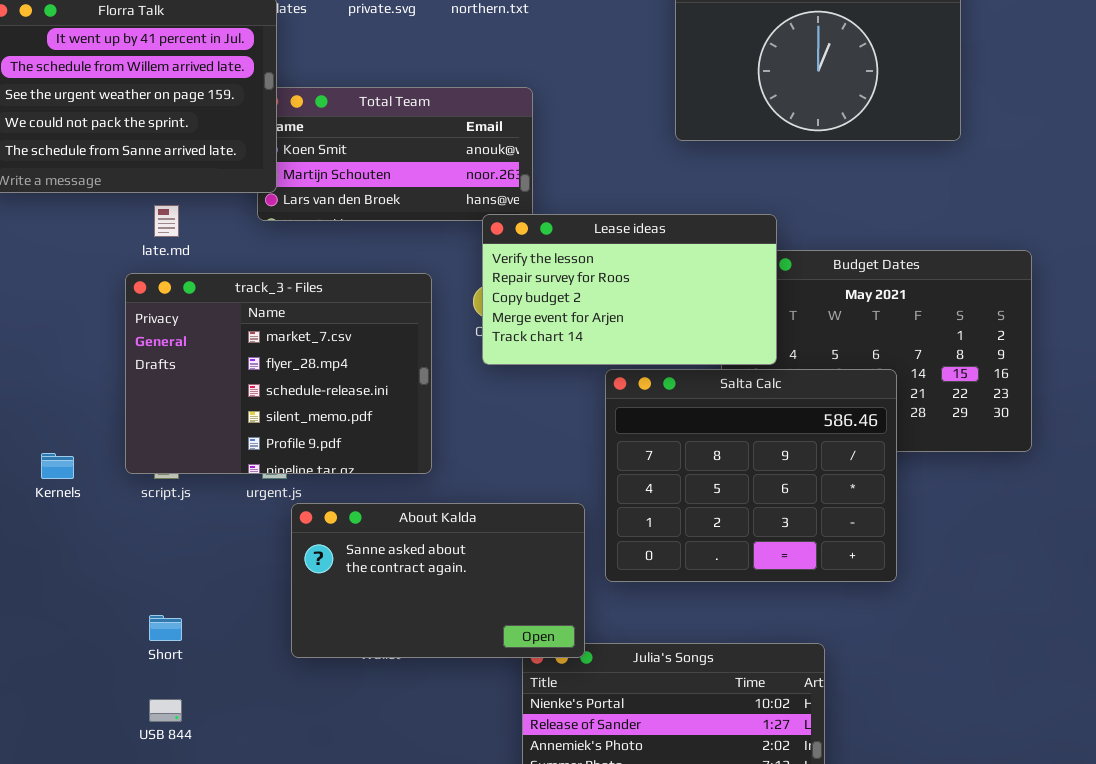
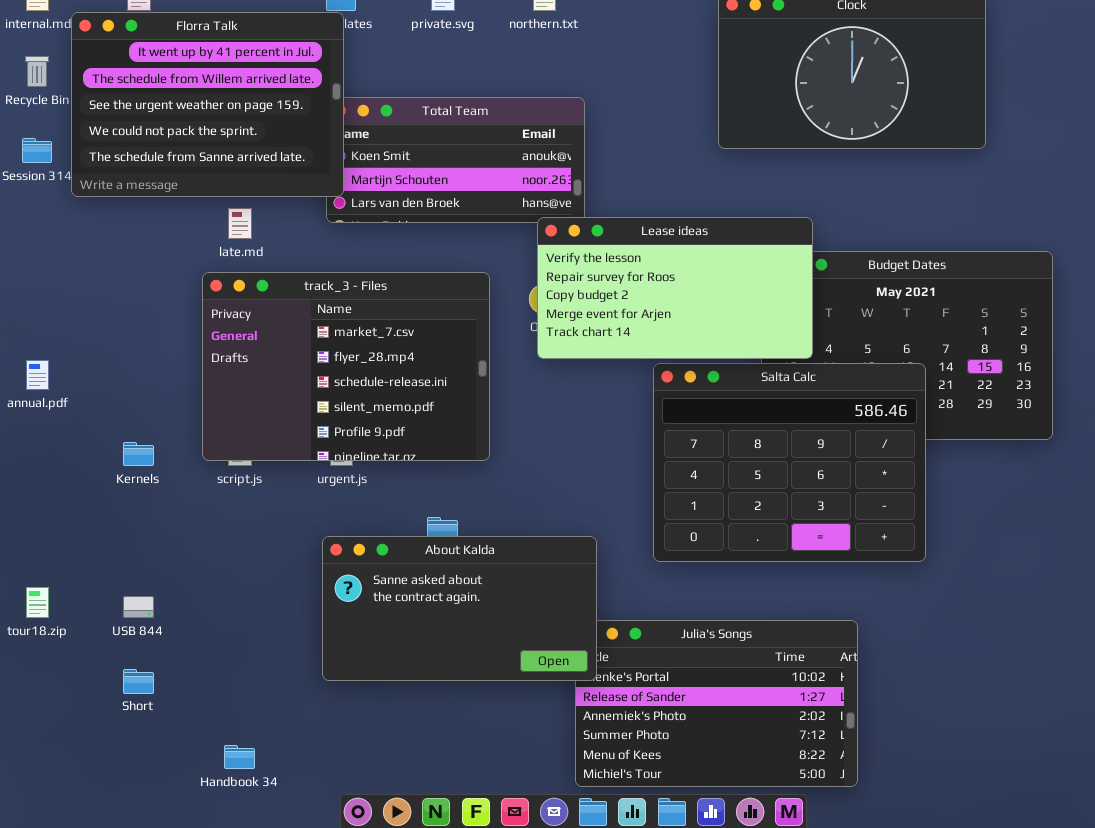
About Kalda: [291,503,585,658] -> [322,536,597,681], moved
Short: [149,615,182,641] -> [123,669,154,694], moved
USB 844: [149,699,182,722] -> [123,596,154,618], moved

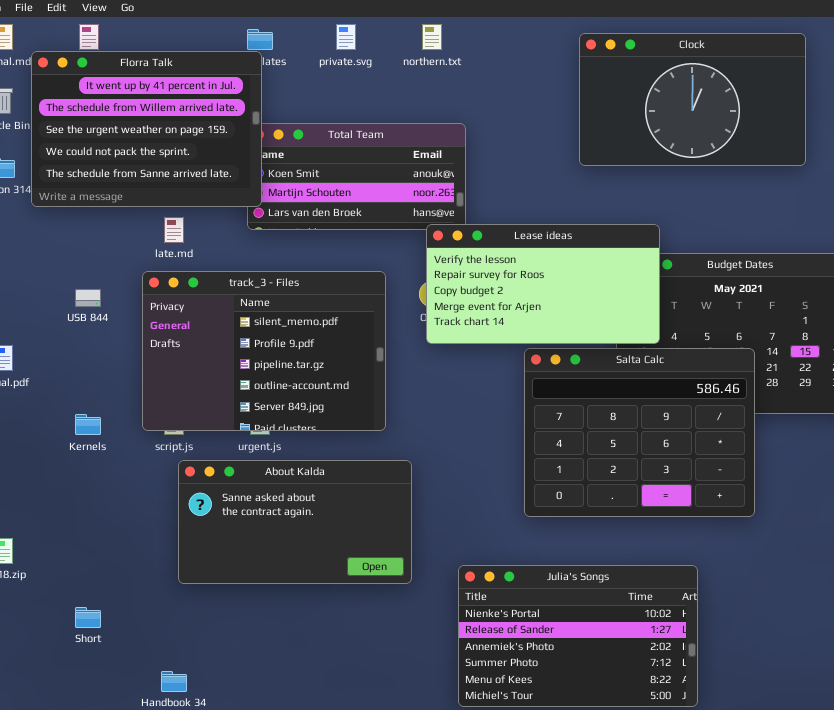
track_3 - Files: [202,272,490,461] -> [142,271,386,431], scrolled down 3 rows
About Kalda: [322,536,597,681] -> [178,460,412,584], moved
USB 844: [123,596,154,618] -> [75,289,101,307], moved

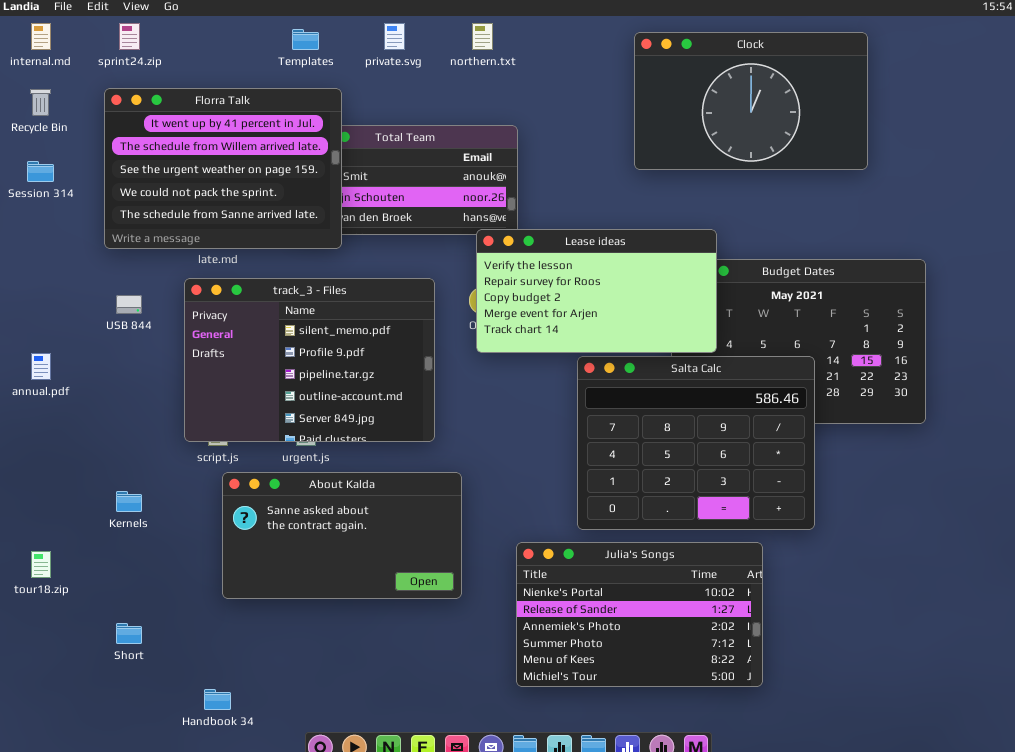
Florra Talk: [31,51,262,207] -> [104,88,342,249], moved
Kernels: [75,414,101,435] -> [116,491,142,512], moved
Julia's Songs: [458,565,698,707] -> [516,542,763,687], moved

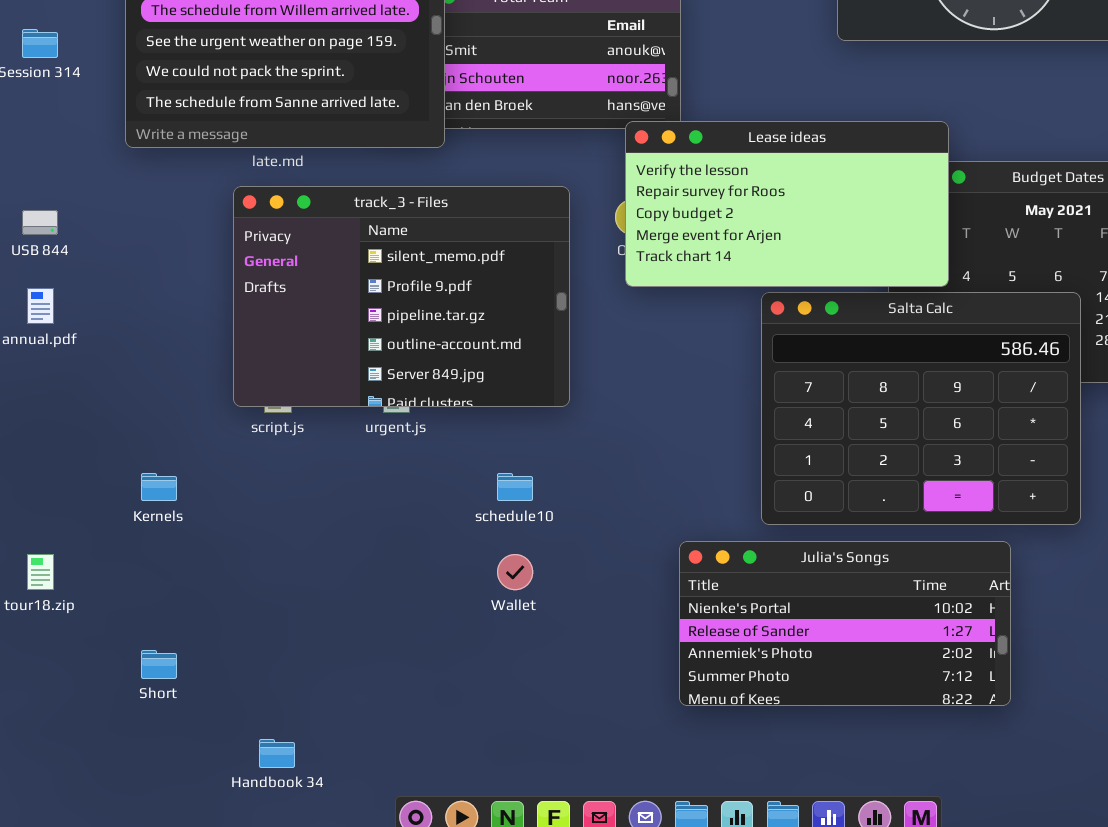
USB 844: [116,295,142,314] -> [22,210,58,235], moved
About Kalda: [222,472,462,599] -> none, closed
Julia's Songs: [516,542,763,687] -> [679,541,1011,706], resized

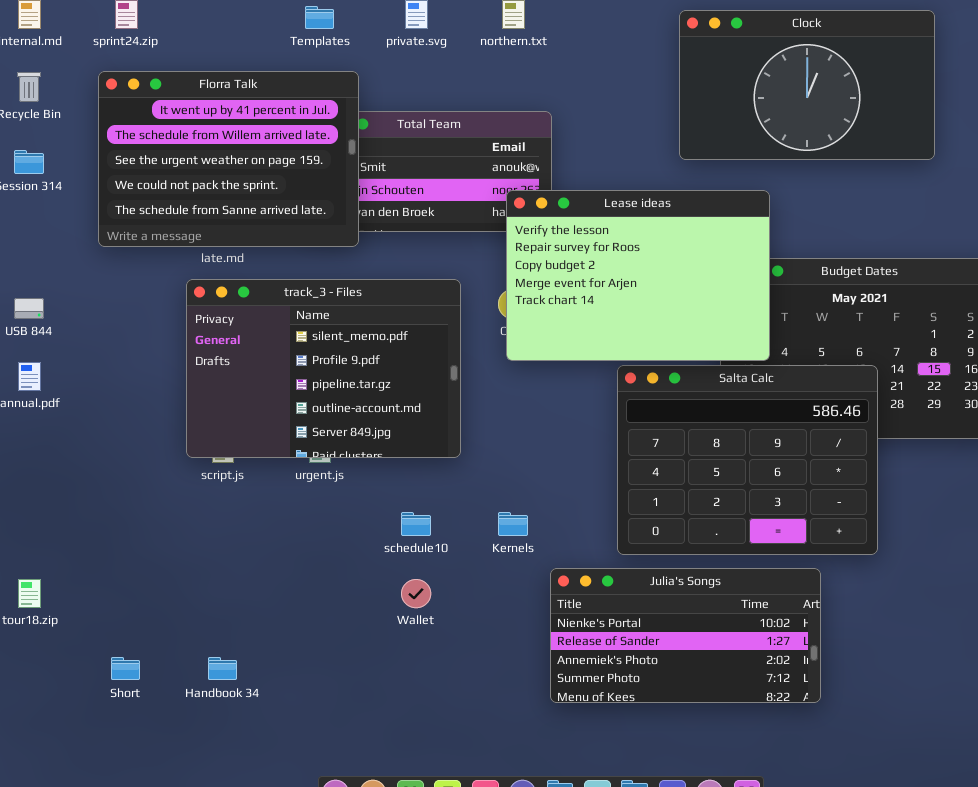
Lease ideas: [625,121,949,287] -> [506,190,770,361], resized
Kernels: [141,473,177,501] -> [498,512,528,536], moved
Handbook 34: [259,739,295,768] -> [208,657,237,680], moved

